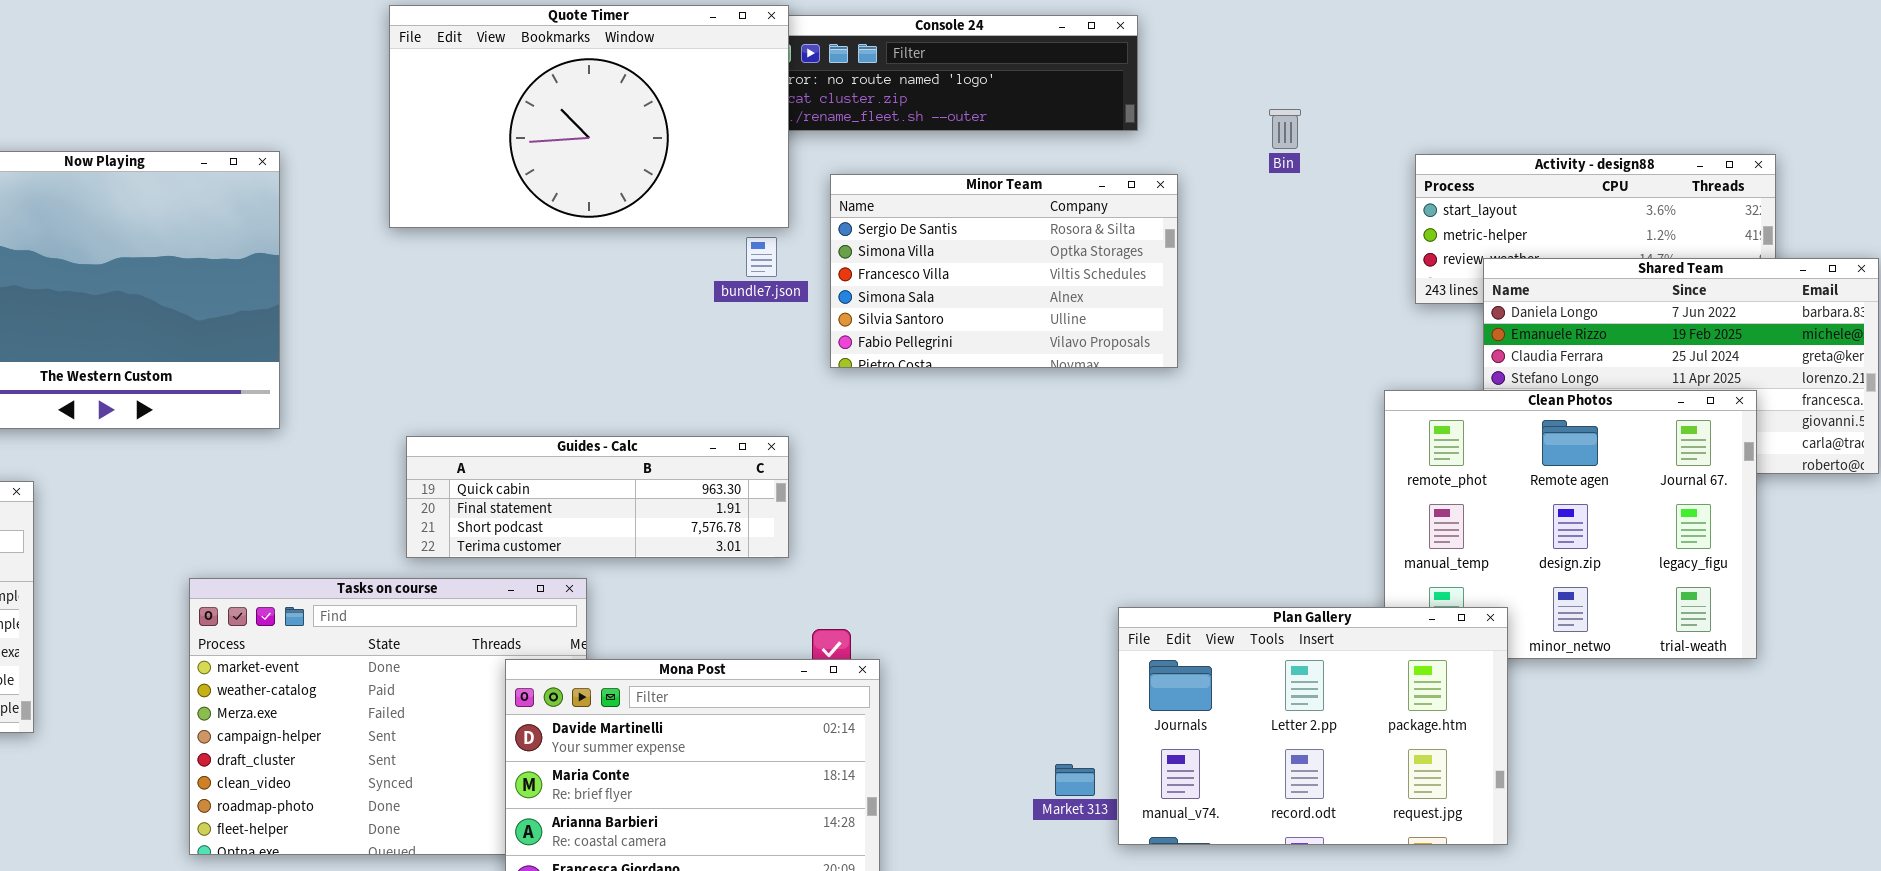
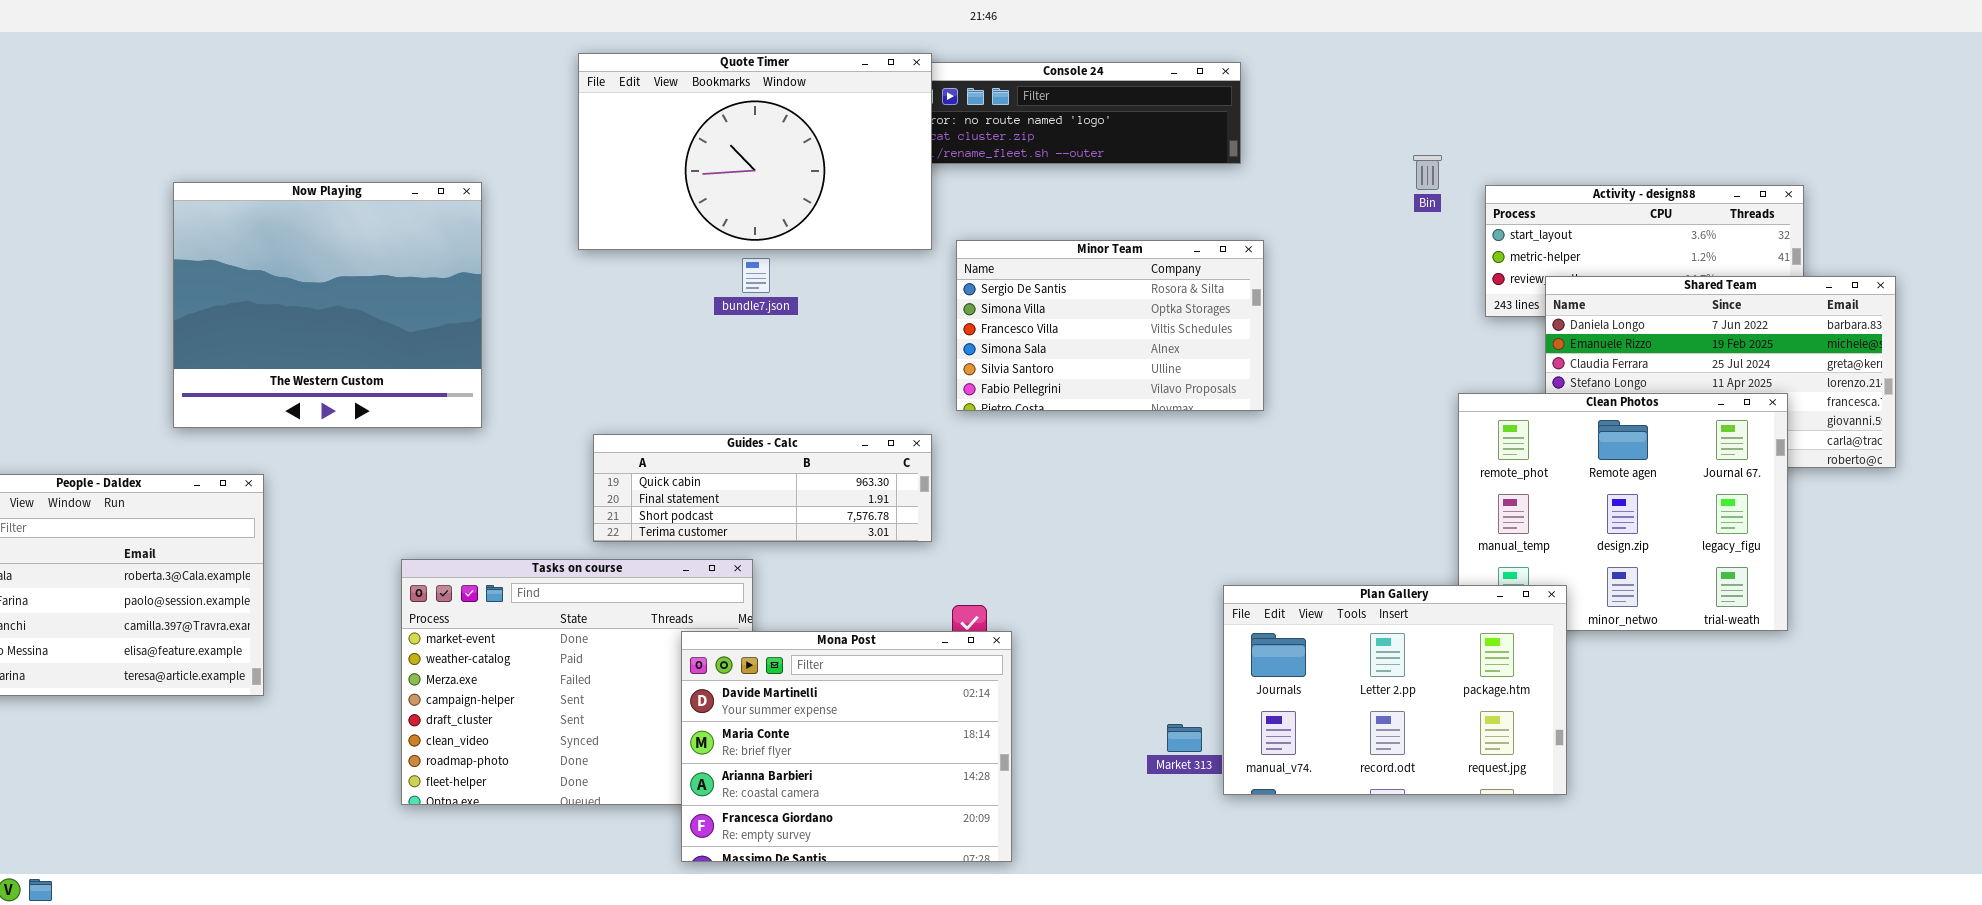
Bin: [1269,109,1301,149] -> [1413,155,1442,190], moved
Minor Team: [830,174,1178,368] -> [956,240,1264,411], moved
bundle7.json: [746,237,777,277] -> [742,258,770,293], moved

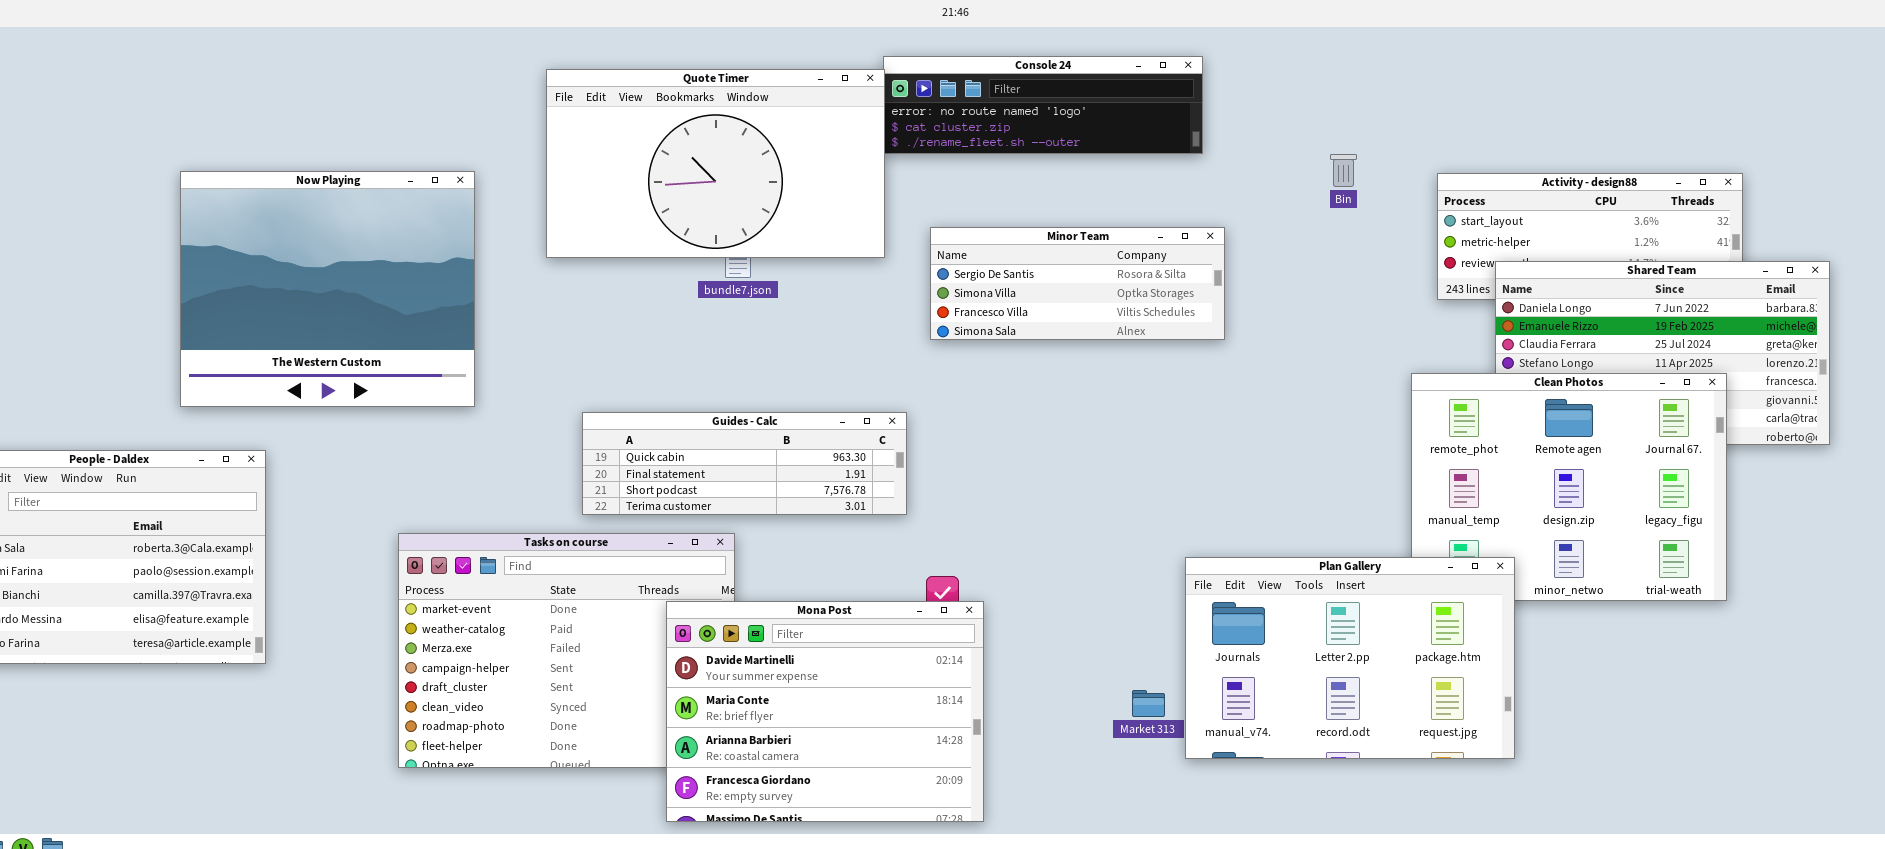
Quote Timer: [578,53,932,250] -> [546,69,885,258], moved
Bin: [1413,155,1442,190] -> [1330,154,1357,187], moved
Minor Team: [956,240,1264,411] -> [930,227,1225,340], resized

